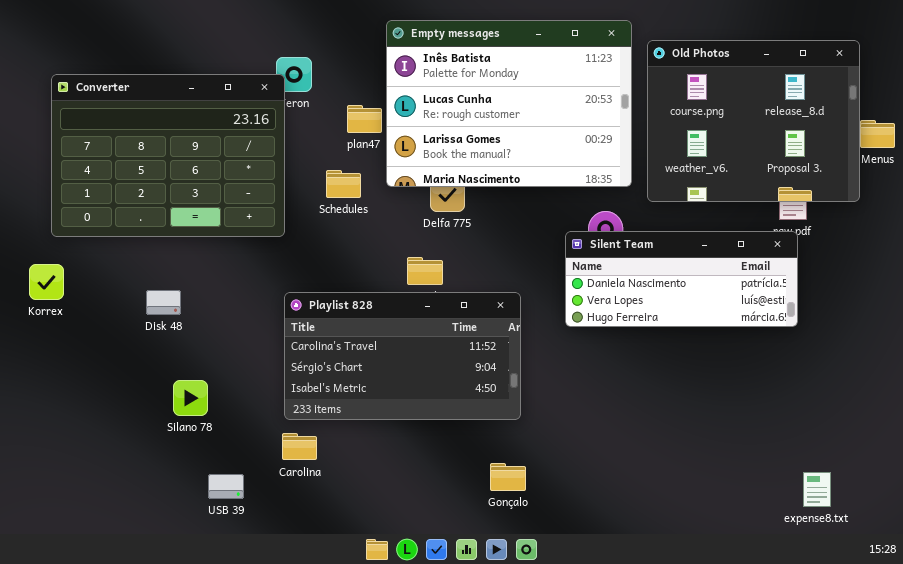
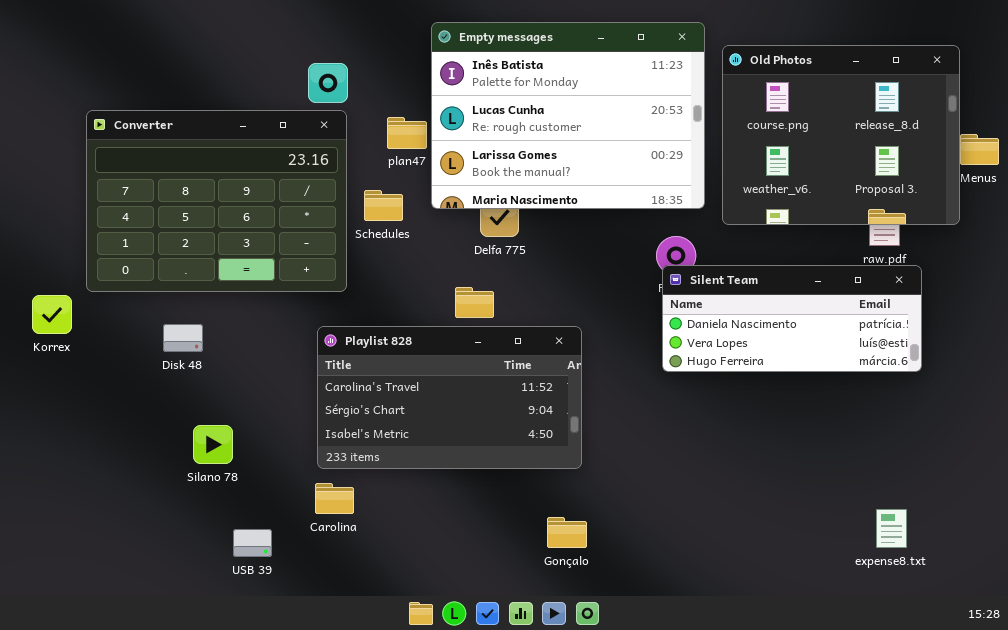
Converter: [51,74,285,237] -> [86,110,347,292], moved
Silent Team: [565,231,798,327] -> [662,265,922,372], moved
expense8.txt: [803,472,831,507] -> [876,509,907,548], moved

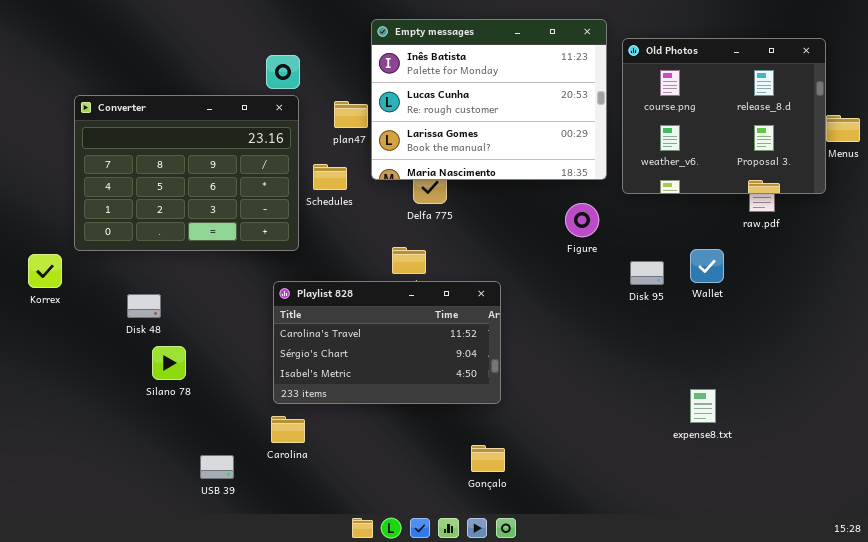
Silent Team: [662,265,922,372] -> none, closed
Disk 48: [163,324,203,352] -> [127,294,161,318], moved
Silano 78: [193,425,233,464] -> [152,346,186,380], moved
expense8.txt: [876,509,907,548] -> [690,389,716,423], moved

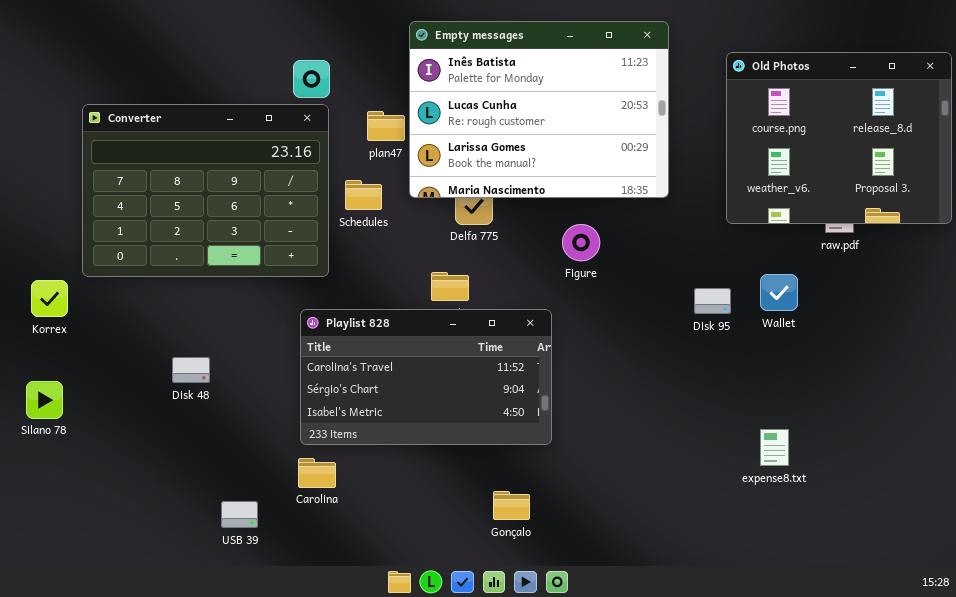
Old Photos: [622,38,826,194] -> [726,52,952,224], moved
Figure: [565,203,599,237] -> [562,224,600,261], moved
Disk 48: [127,294,161,318] -> [172,357,210,383], moved
Silano 78: [152,346,186,380] -> [26,381,63,419], moved
Gonçalo: [471,445,505,472] -> [493,491,530,520], moved

